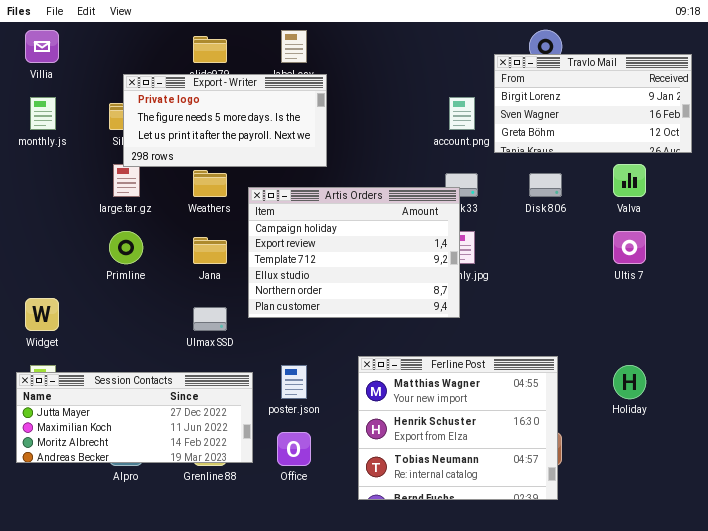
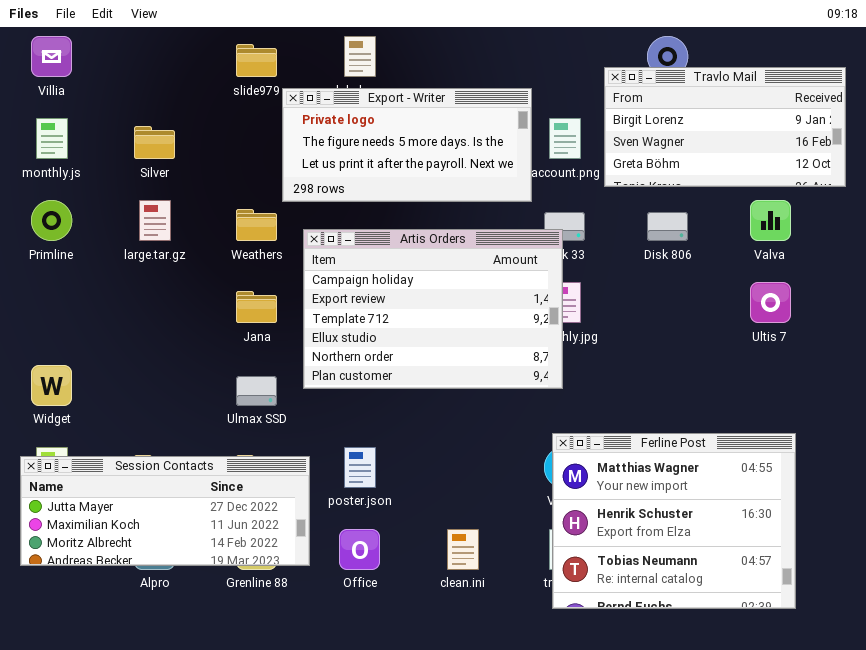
Export - Writer: [123,74,327,167] -> [282,88,532,202], moved
Primline: [109,231,143,264] -> [31,200,72,241], moved
Ferline Post: [358,356,558,500] -> [552,433,796,609], moved

